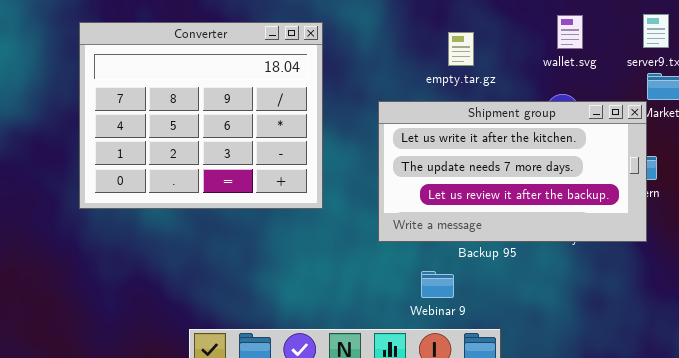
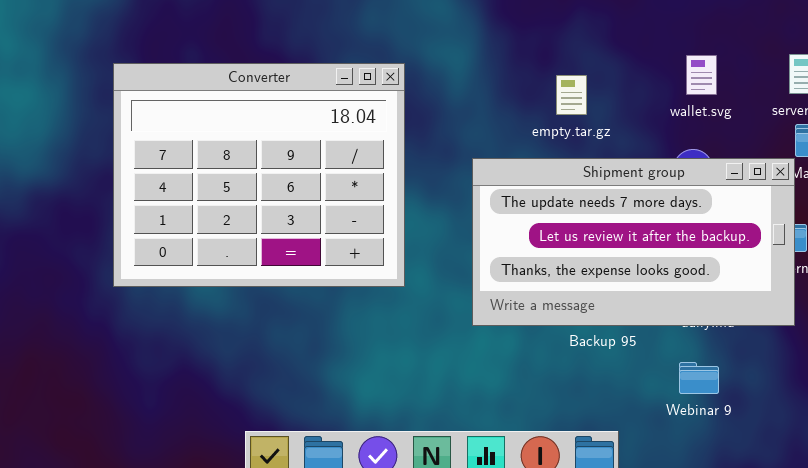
Shipment group: [378,101,647,242] -> [472,158,795,326], scrolled down 1 row
Webinar 9: [421,271,454,298] -> [679,362,719,394], moved

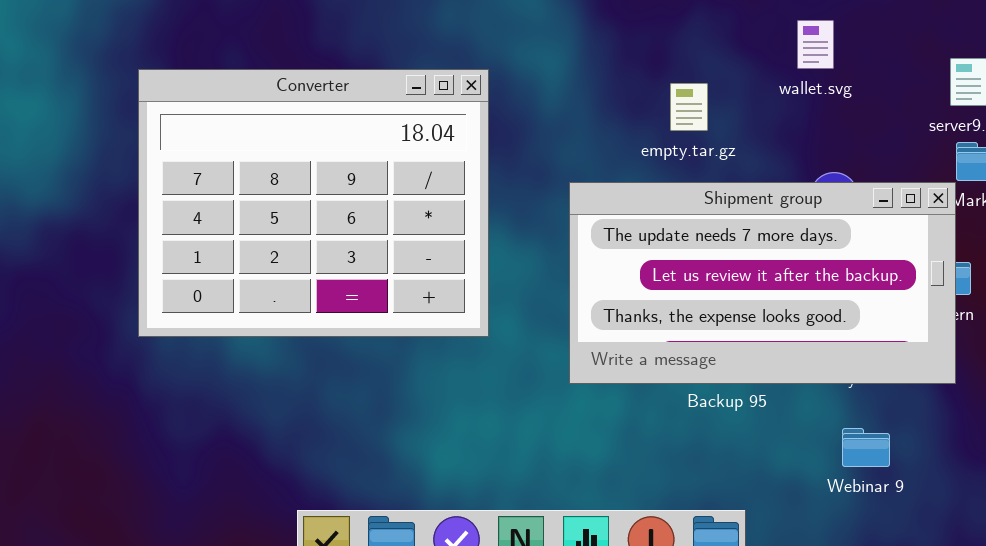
wallet.svg: [686,55,717,95] -> [797,20,834,69], moved
Webinar 9: [679,362,719,394] -> [842,428,890,467], moved

